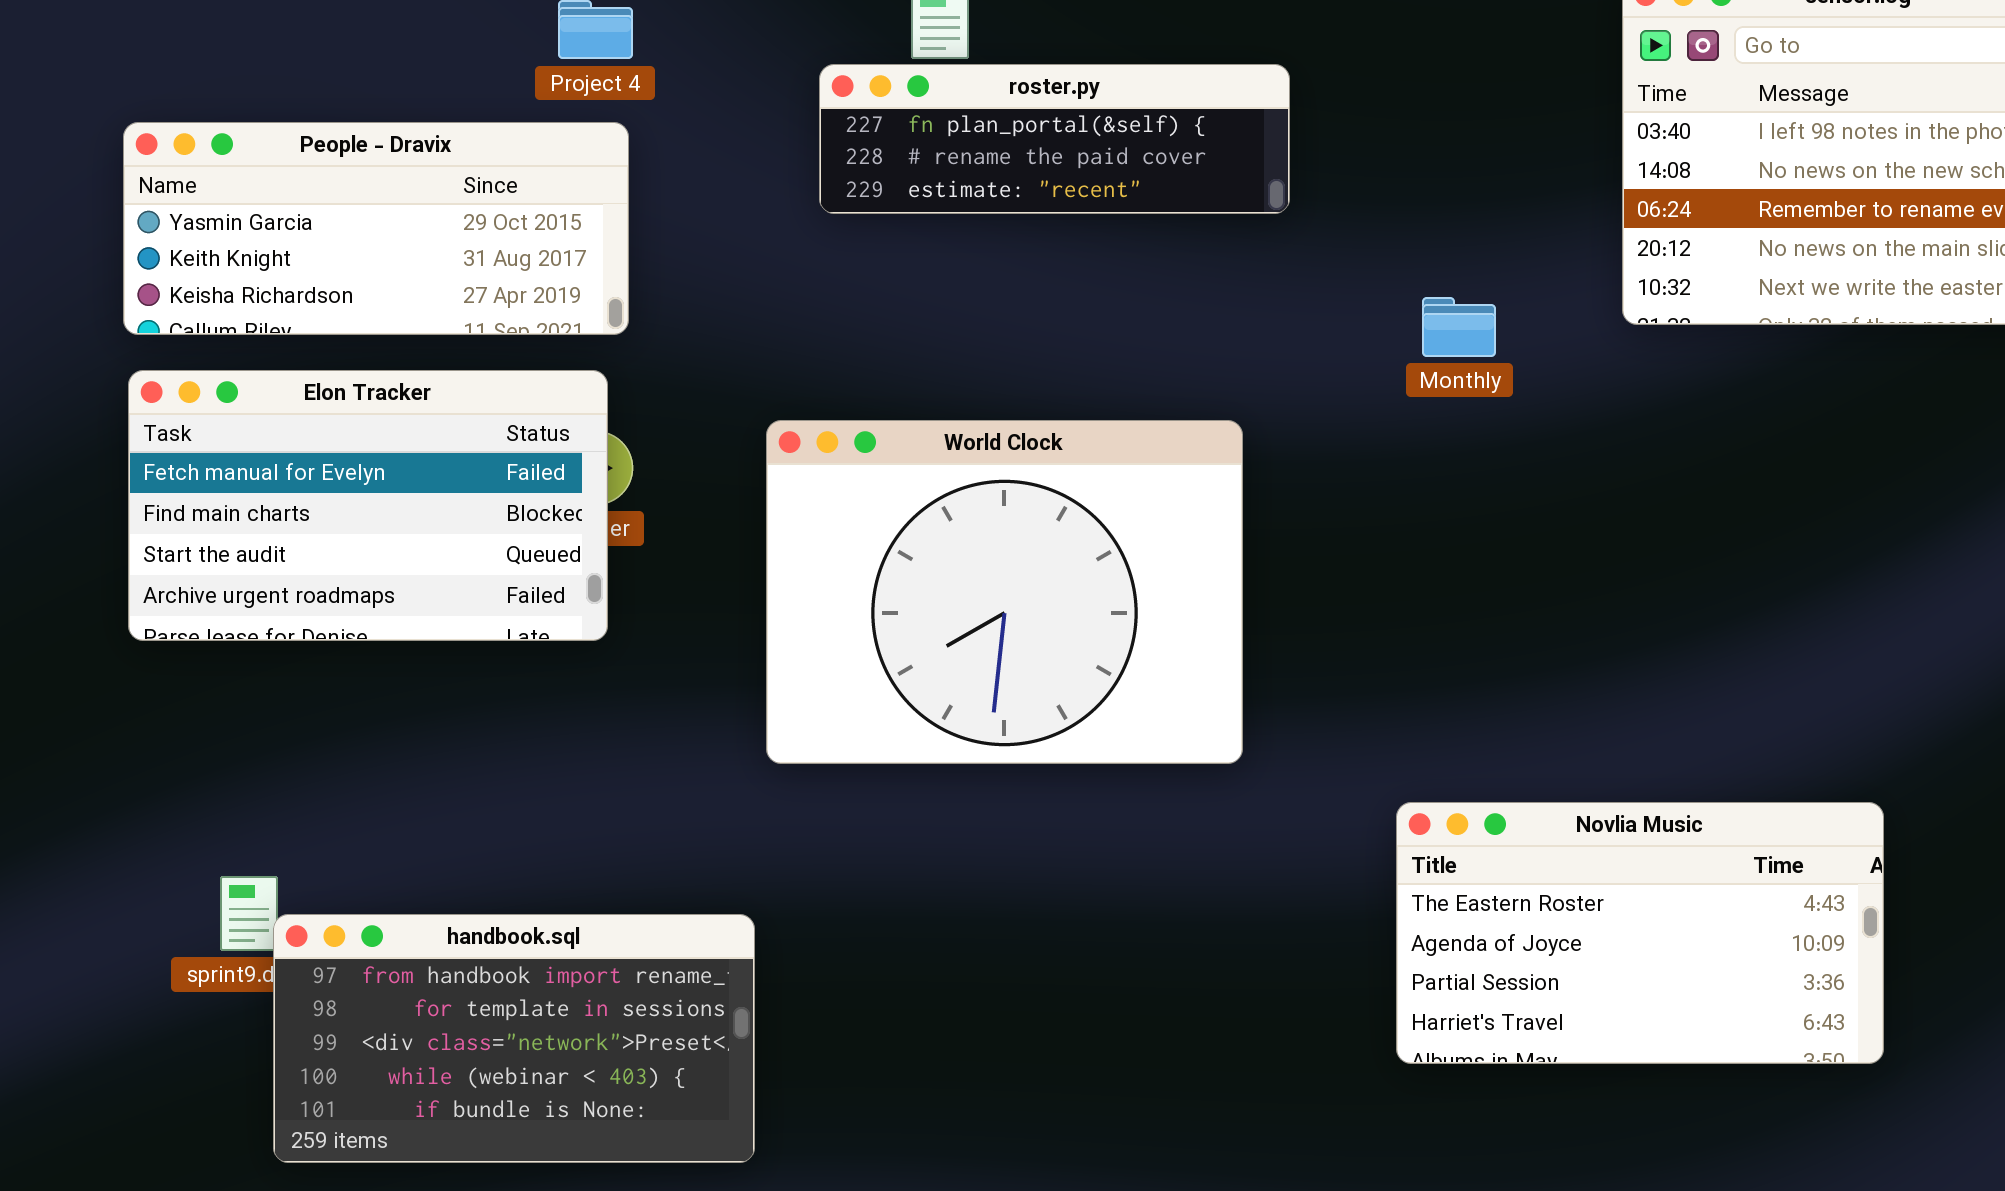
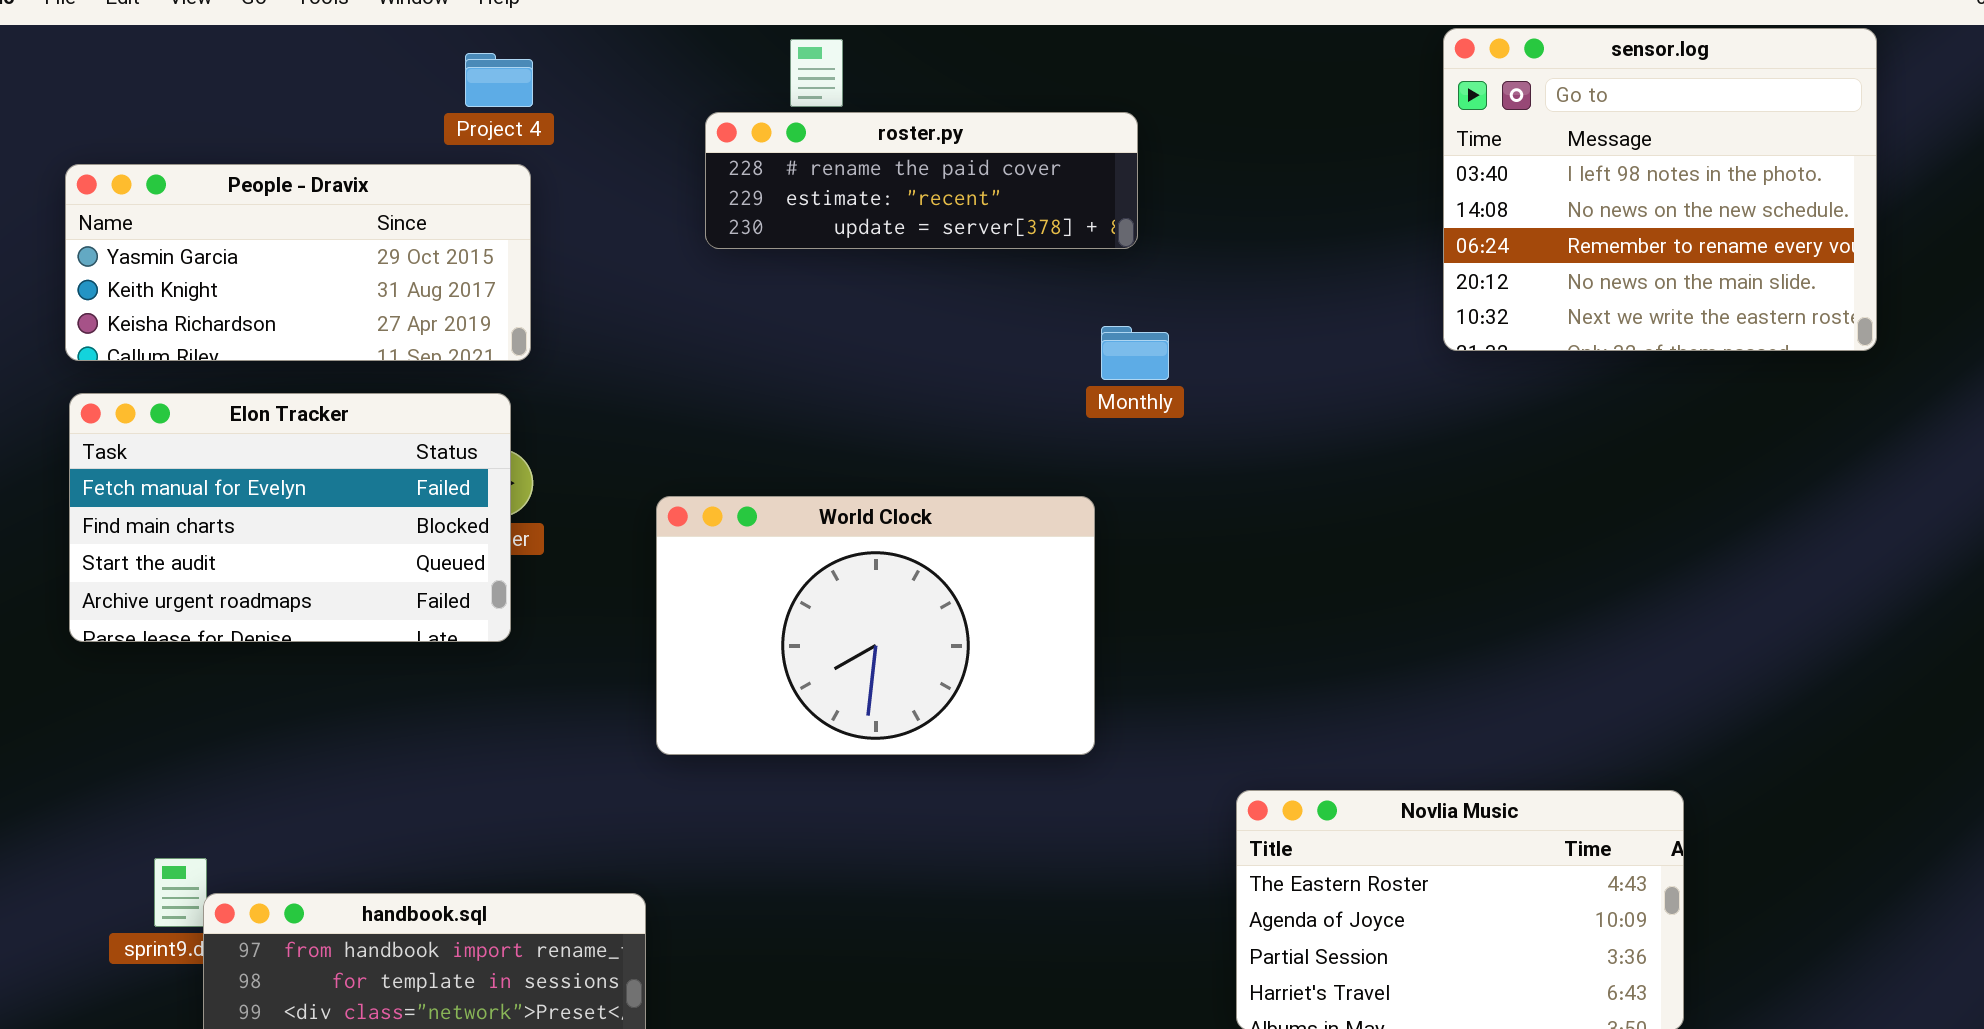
roster.py: [819,64,1290,214] -> [705,112,1138,249], scrolled down 1 row
Monthly: [1422,297,1496,357] -> [1101,326,1169,380], moved
World Clock: [766,420,1243,764] -> [656,496,1095,755], resized

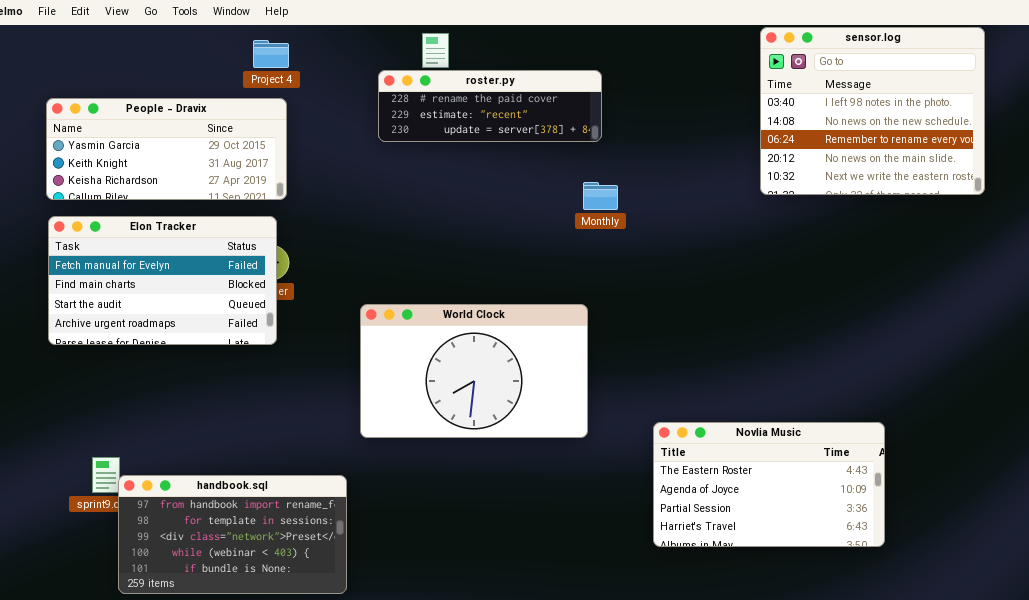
World Clock: [656,496,1095,755] -> [360,304,588,438], moved

